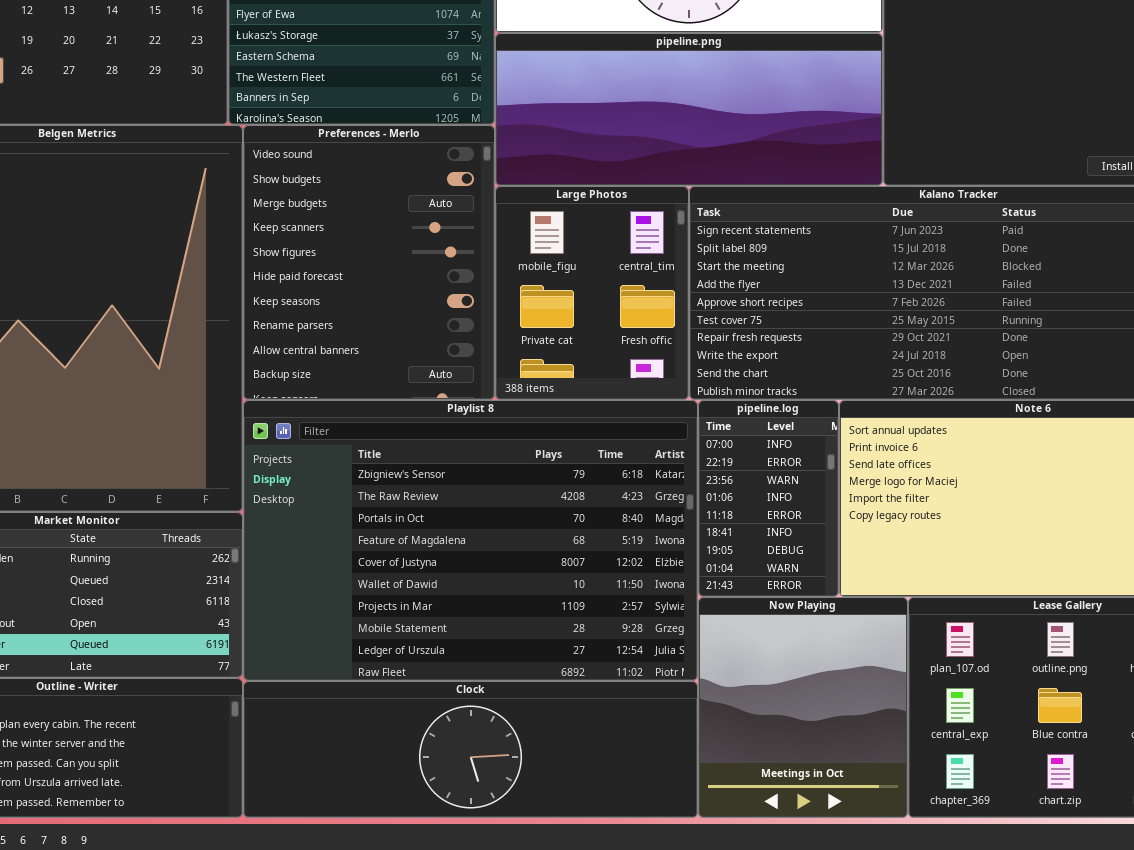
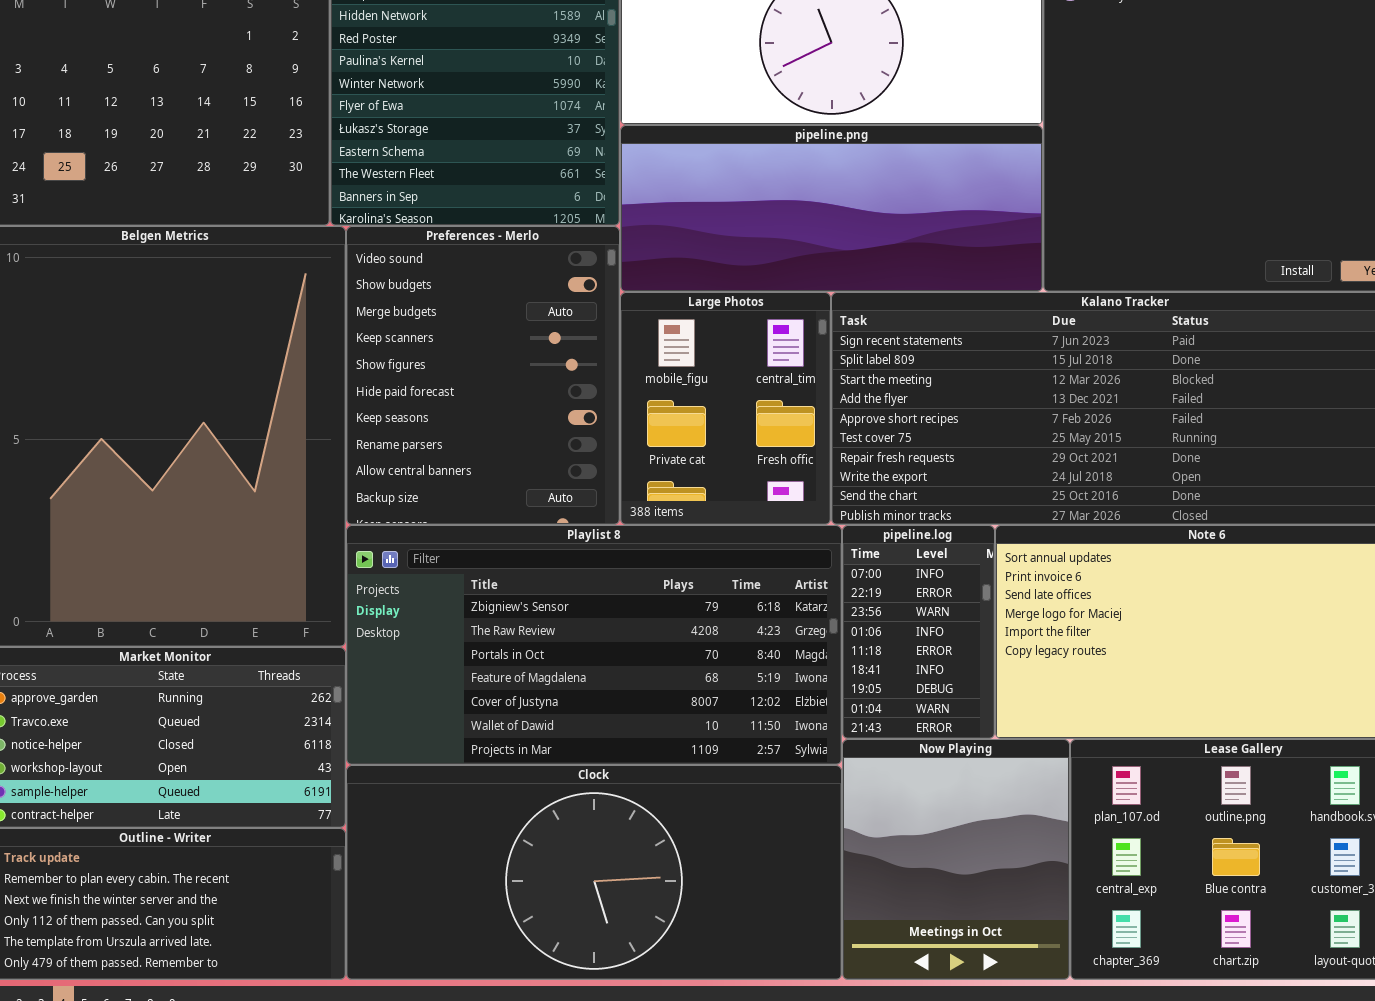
Playlist 8: [243,400,698,681] -> [346,525,842,765], resized
Clock: [243,681,698,818] -> [346,765,842,980], resized

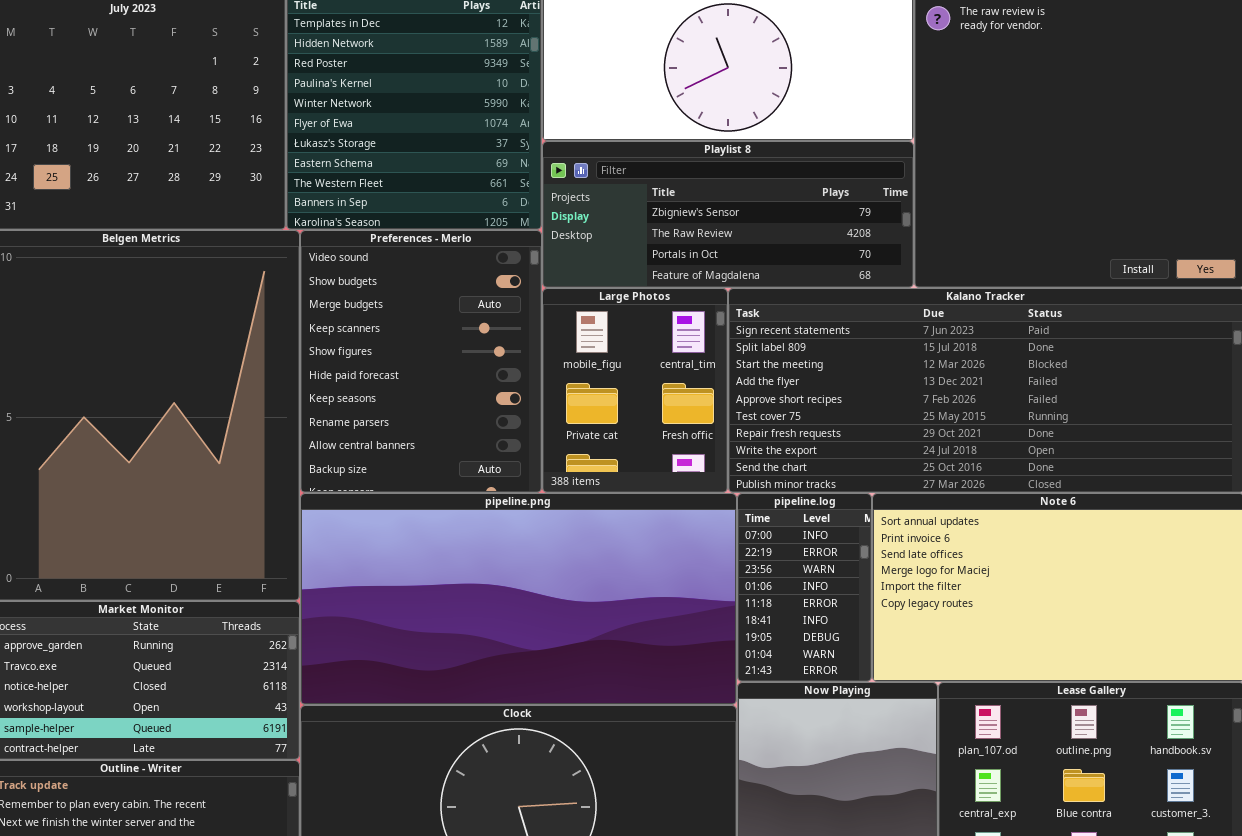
pipeline.png: [620,125,1043,292] -> [300,493,737,705], moved, resized
Playlist 8: [346,525,842,765] -> [542,141,914,288], moved, resized

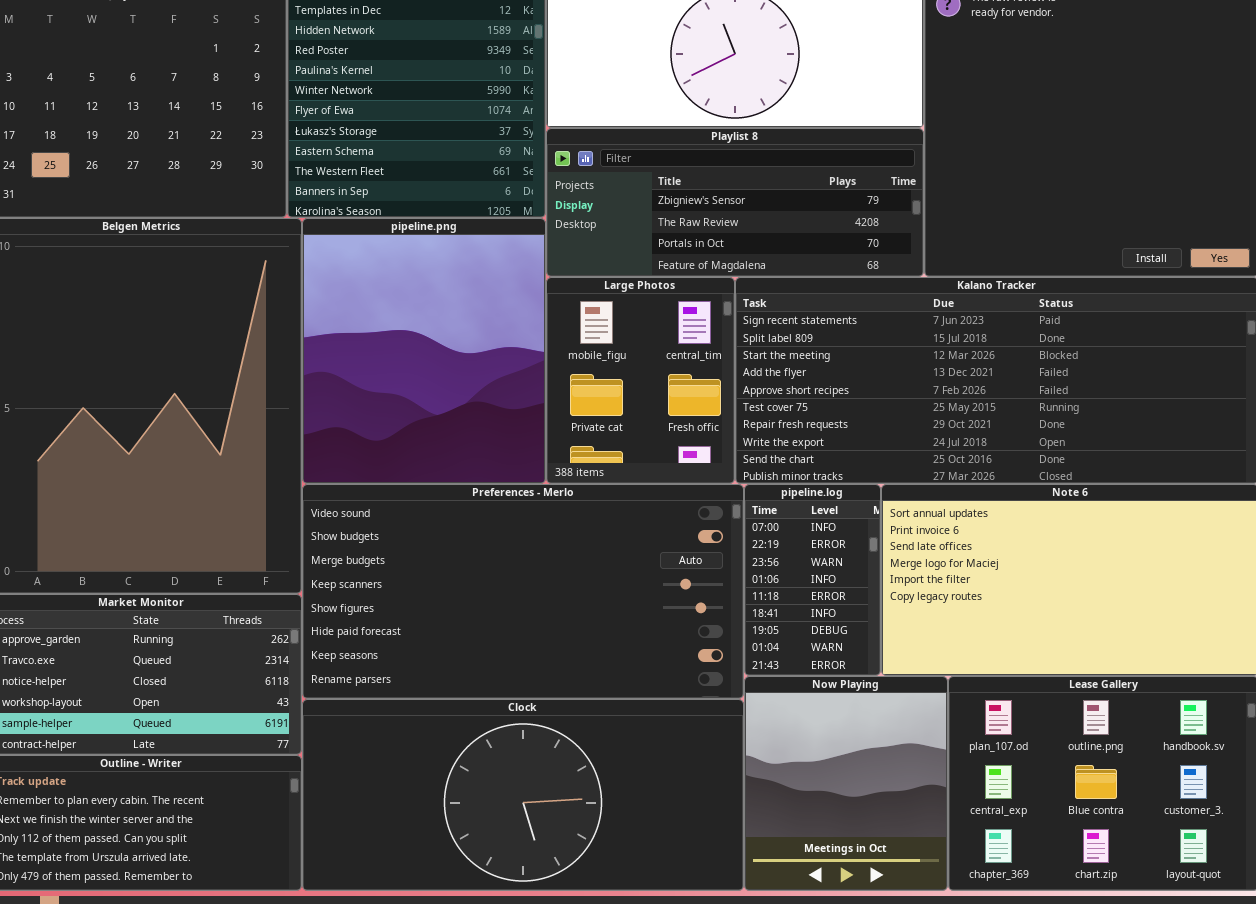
Preferences - Merlo: [300,230,542,493] -> [302,484,744,699], moved, resized
pipeline.png: [300,493,737,705] -> [302,218,546,484], moved, resized

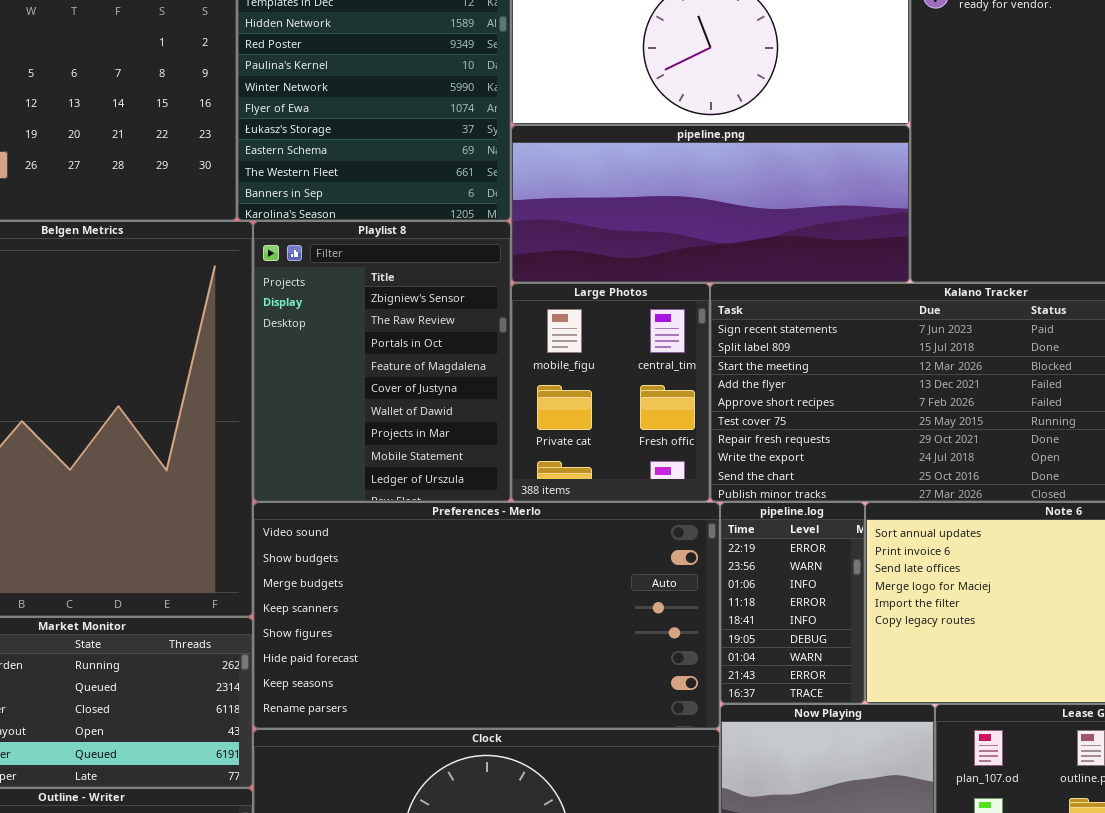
Playlist 8: [546,128,924,277] -> [253,221,511,502], moved, resized
pipeline.png: [302,218,546,484] -> [511,125,910,283], moved, resized
pipeline.log: [744,484,881,676] -> [720,502,865,704], scrolled down 1 row

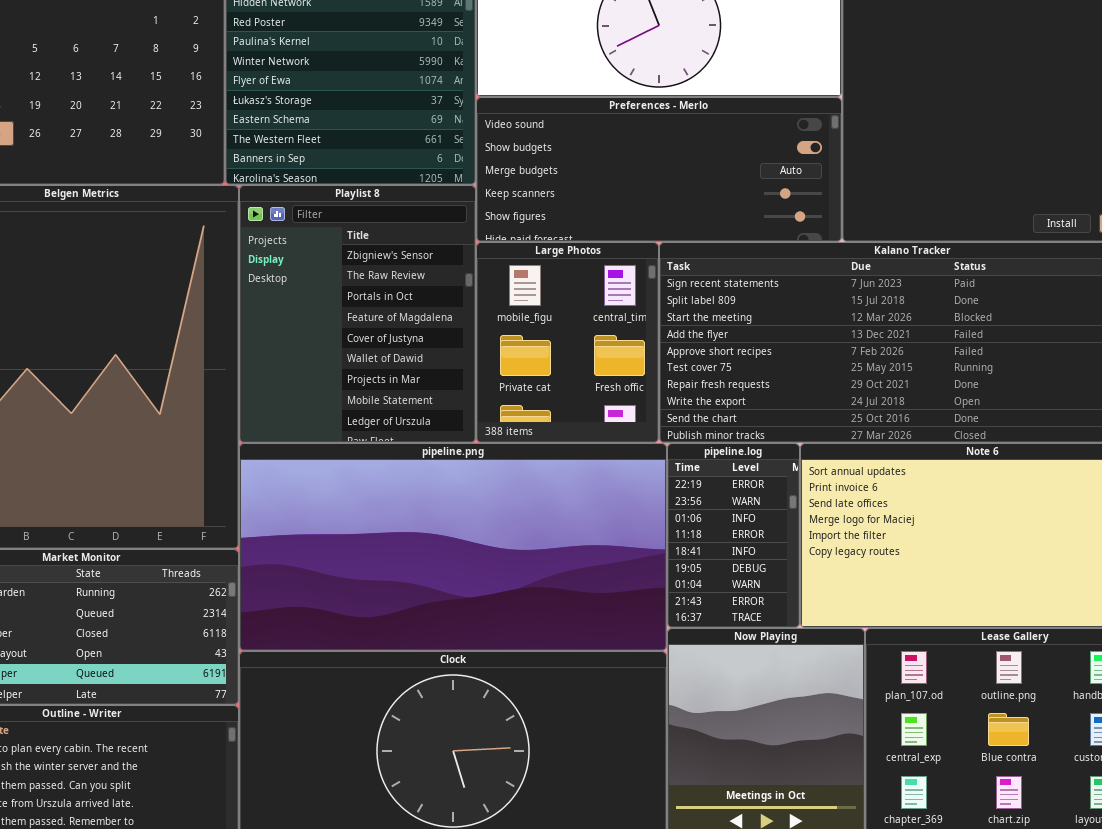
pipeline.png: [511,125,910,283] -> [239,443,667,651], moved, resized
Preferences - Merlo: [253,502,720,729] -> [476,97,842,242], moved, resized

